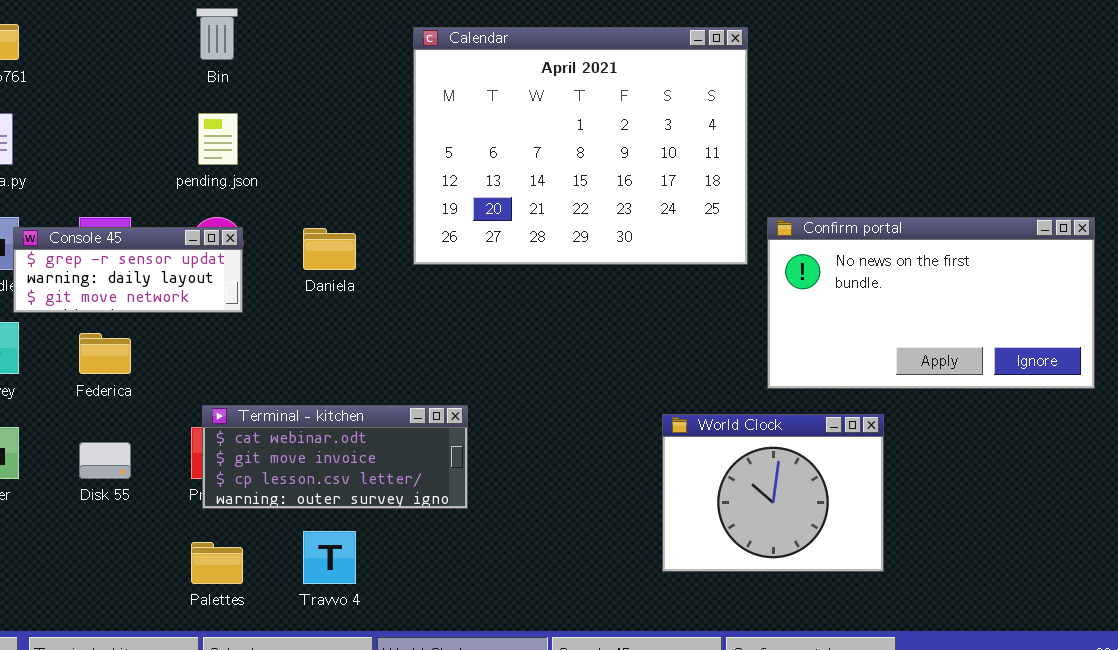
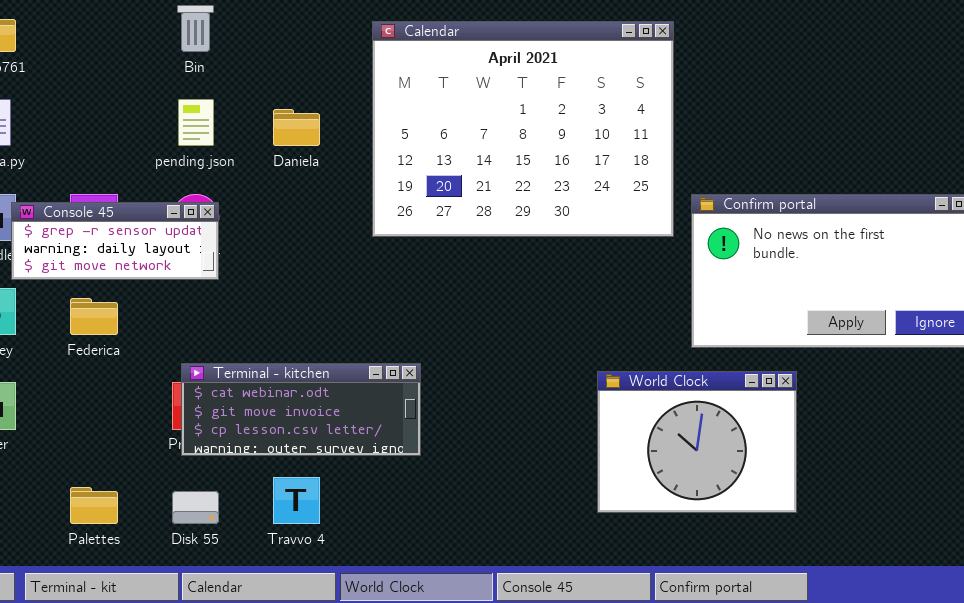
Daniela: [303,228,356,270] -> [273,109,320,146], moved
Disk 55: [79,442,131,479] -> [172,491,219,524], moved
Palettes: [191,542,243,584] -> [70,487,118,524], moved

